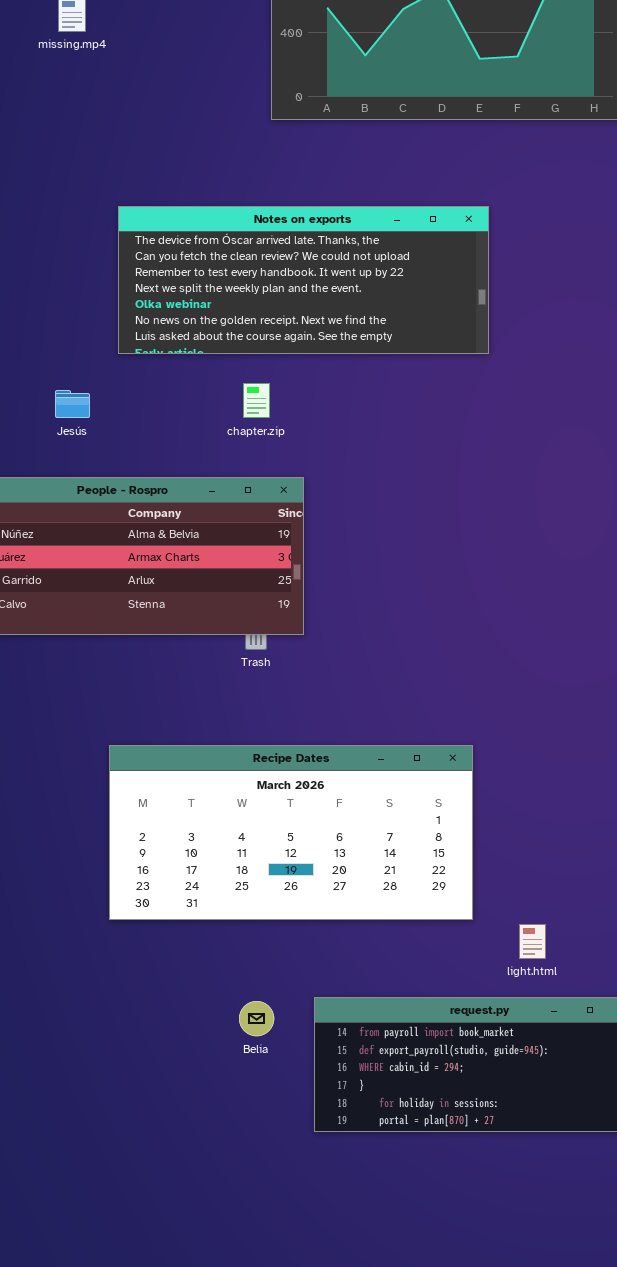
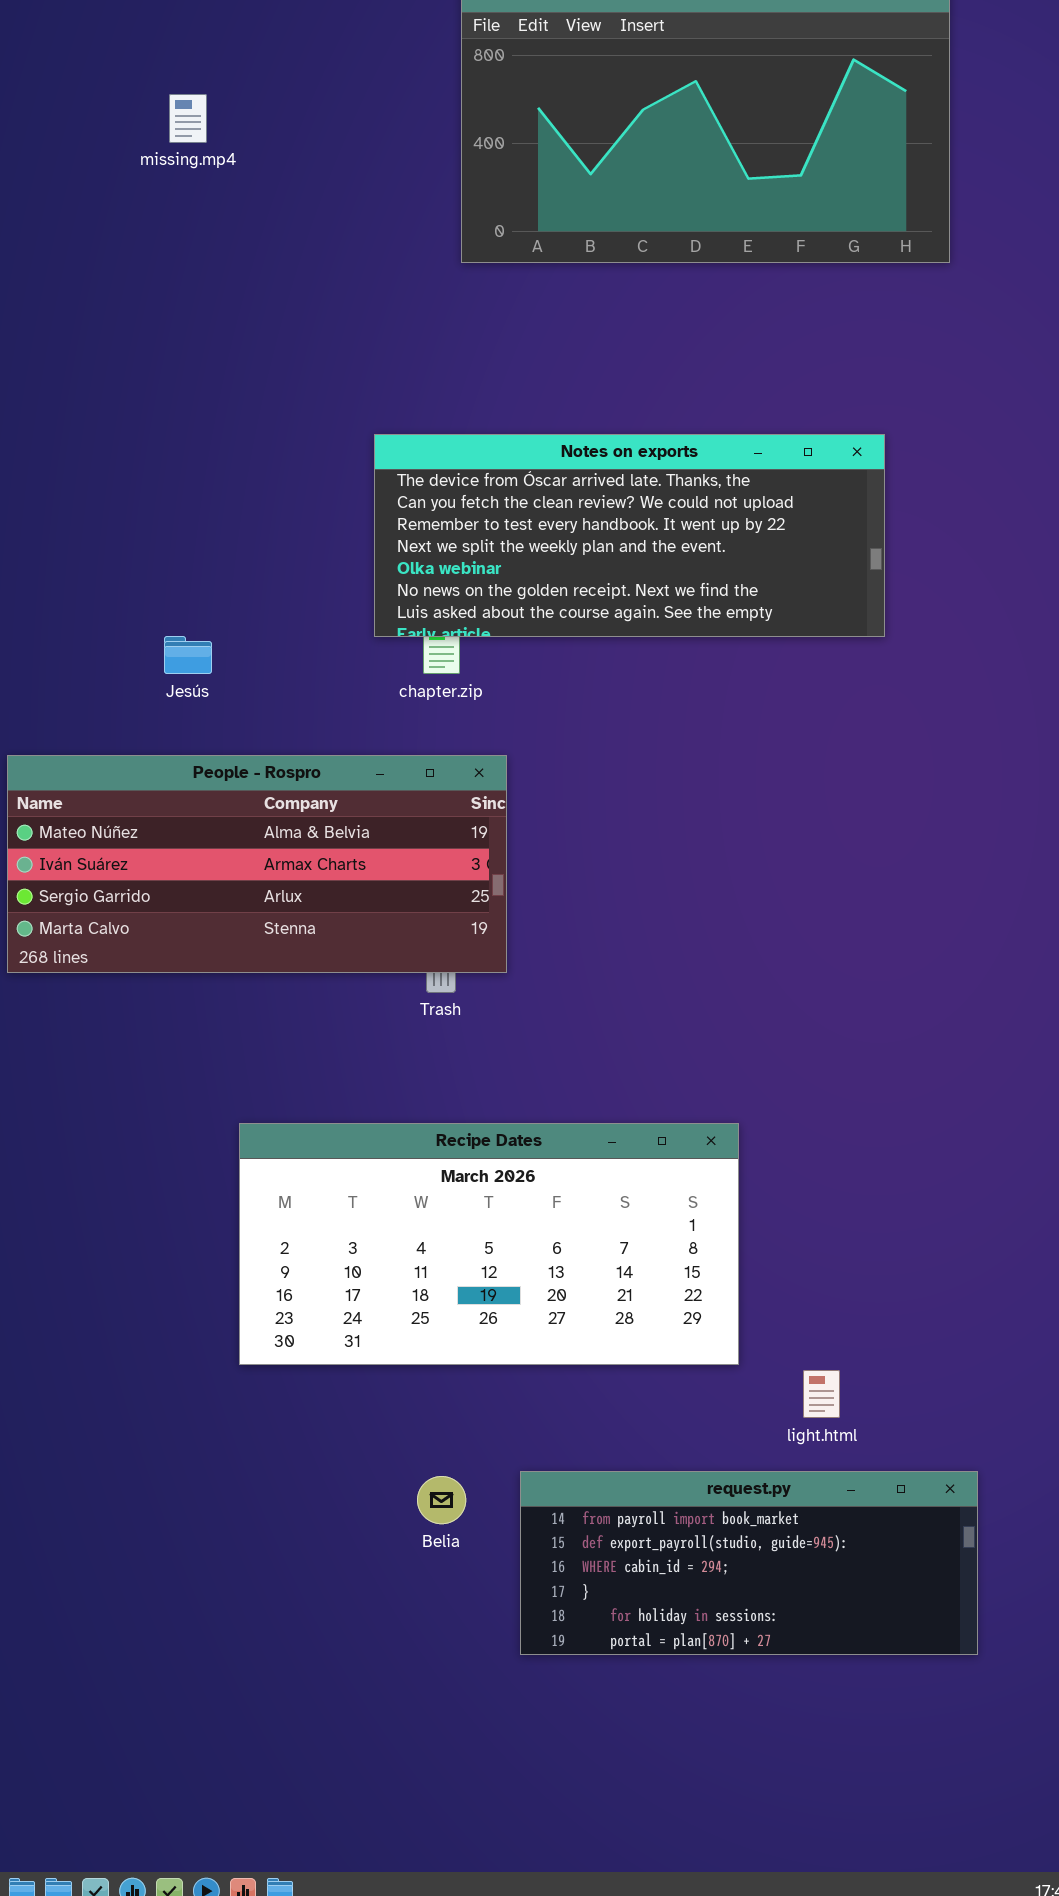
Notes on exports: [118,206,489,354] -> [374,434,885,637], moved

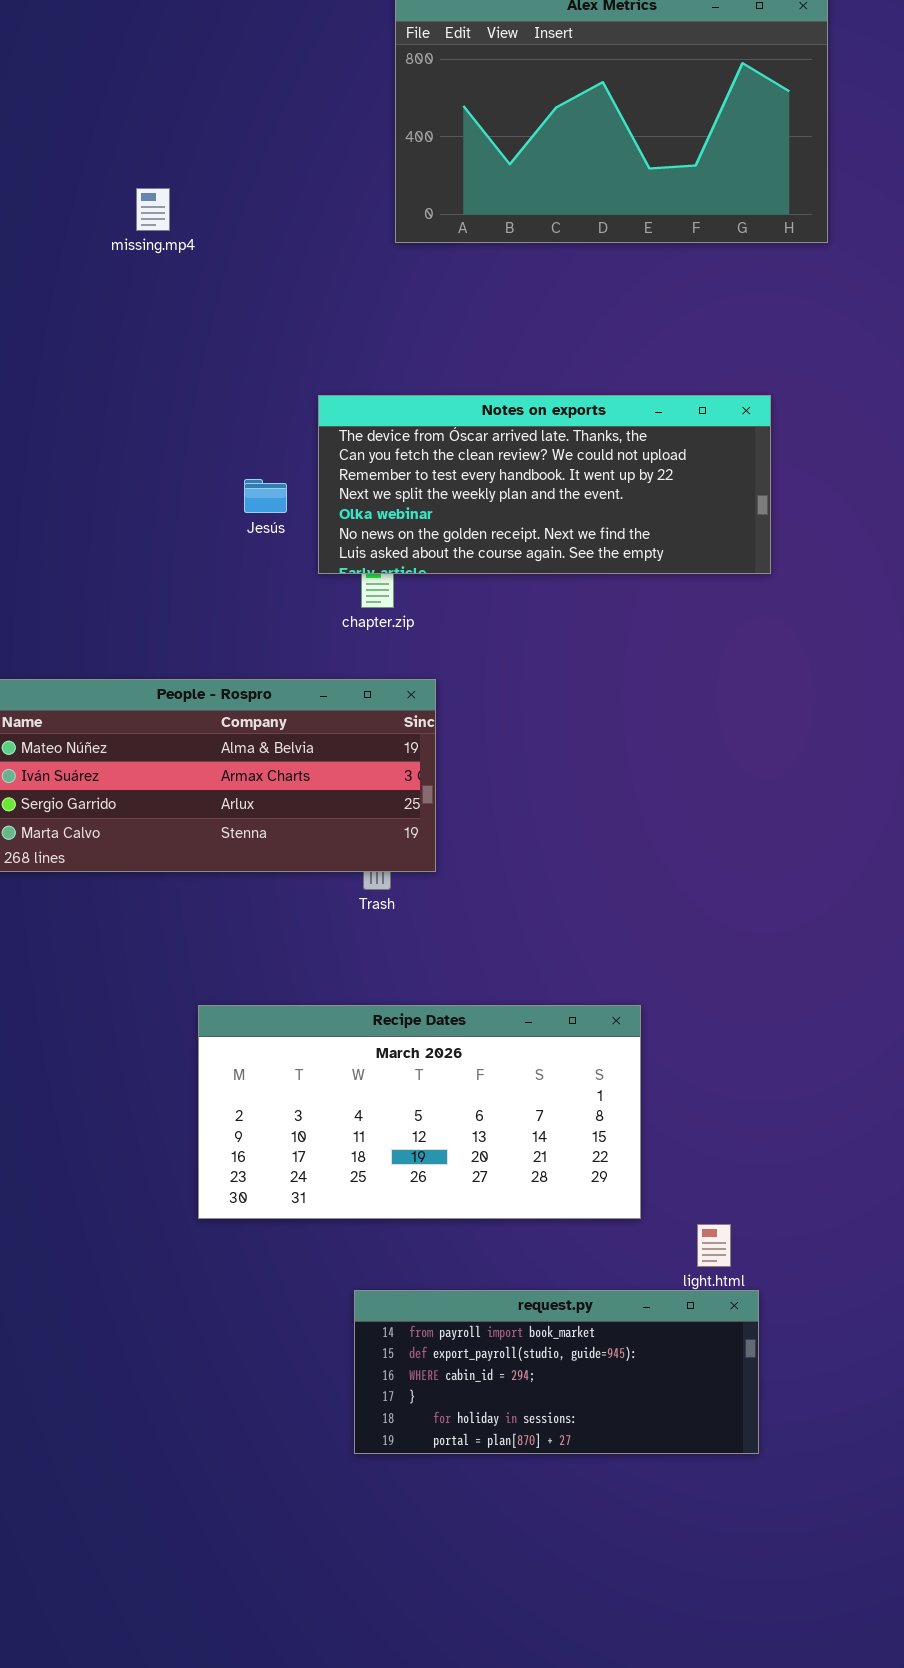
missing.mp4: [169,94,207,143] -> [136,188,170,231], moved
Jesús: [164,636,212,674] -> [244,479,287,513], moved
request.py: [520,1471,978,1655] -> [354,1290,759,1454], moved

